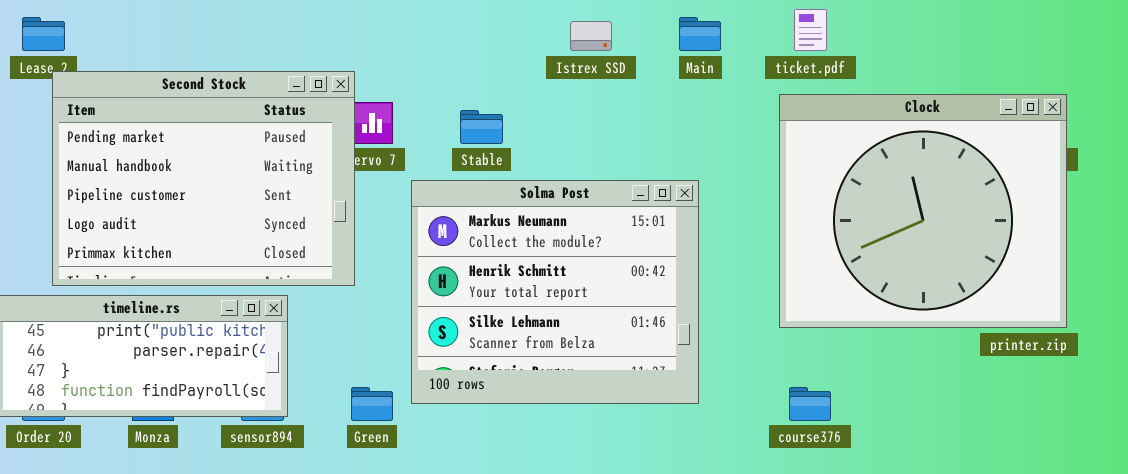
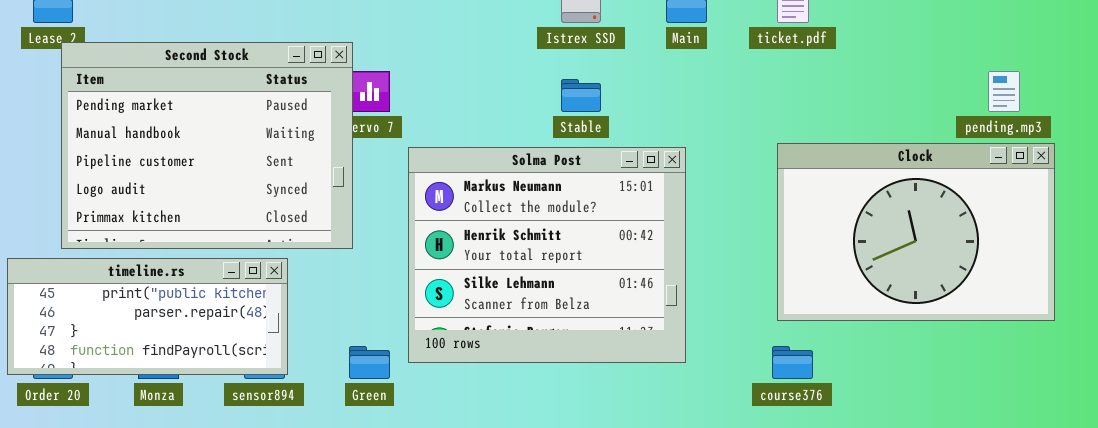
Clock: [779,94,1067,328] -> [777,143,1055,321], moved, resized
Stable: [460,110,503,144] -> [561,79,601,112], moved

